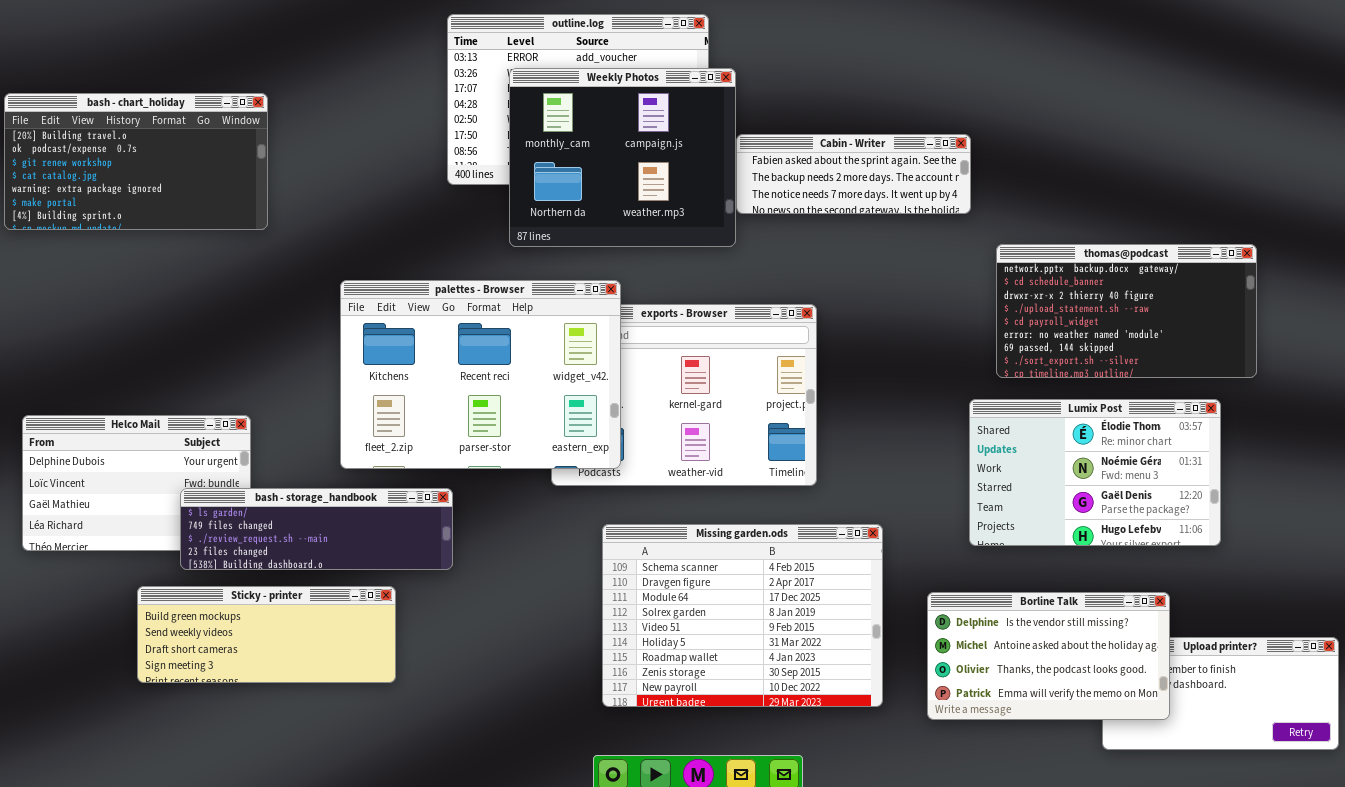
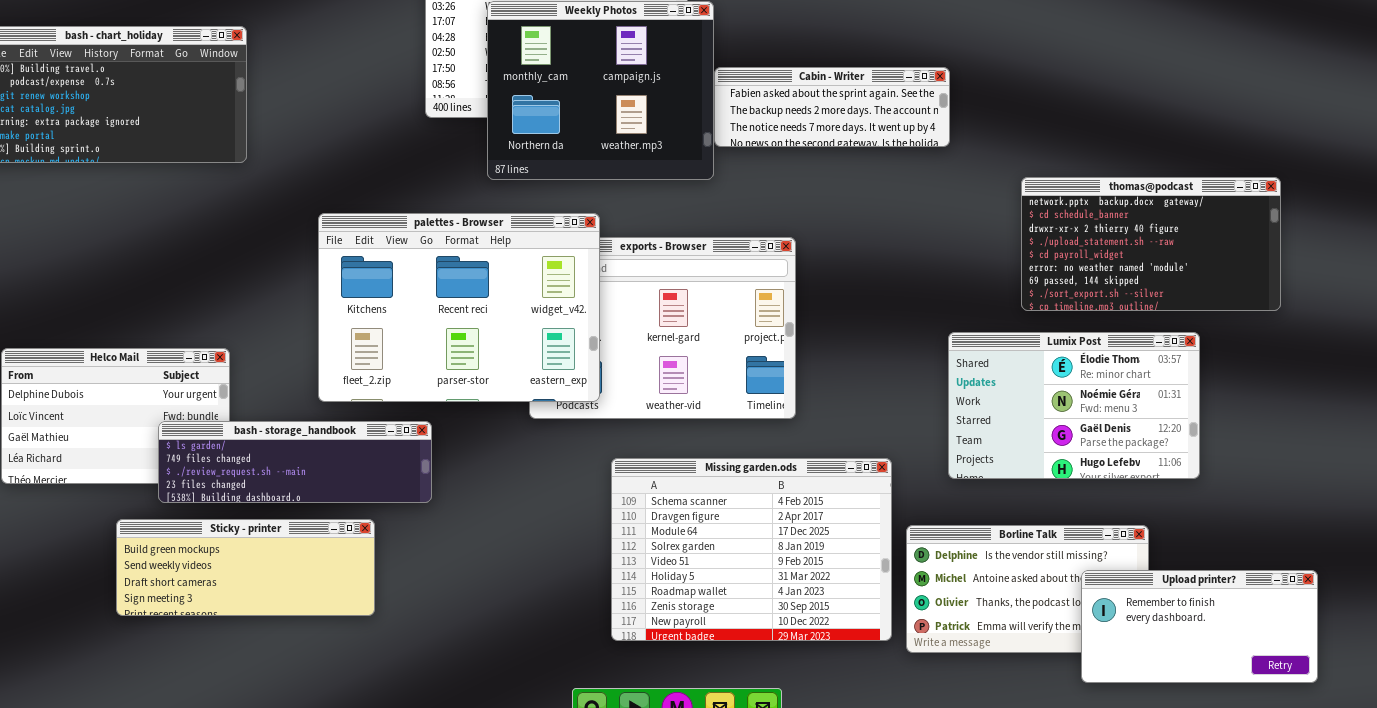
thomas@podcast: [996,244,1257,378] -> [1021,177,1281,311], moved
Missing garden.ods: [602,524,883,707] -> [611,458,892,641], moved
Upload printer?: [1102,637,1339,750] -> [1081,570,1318,683], raised

